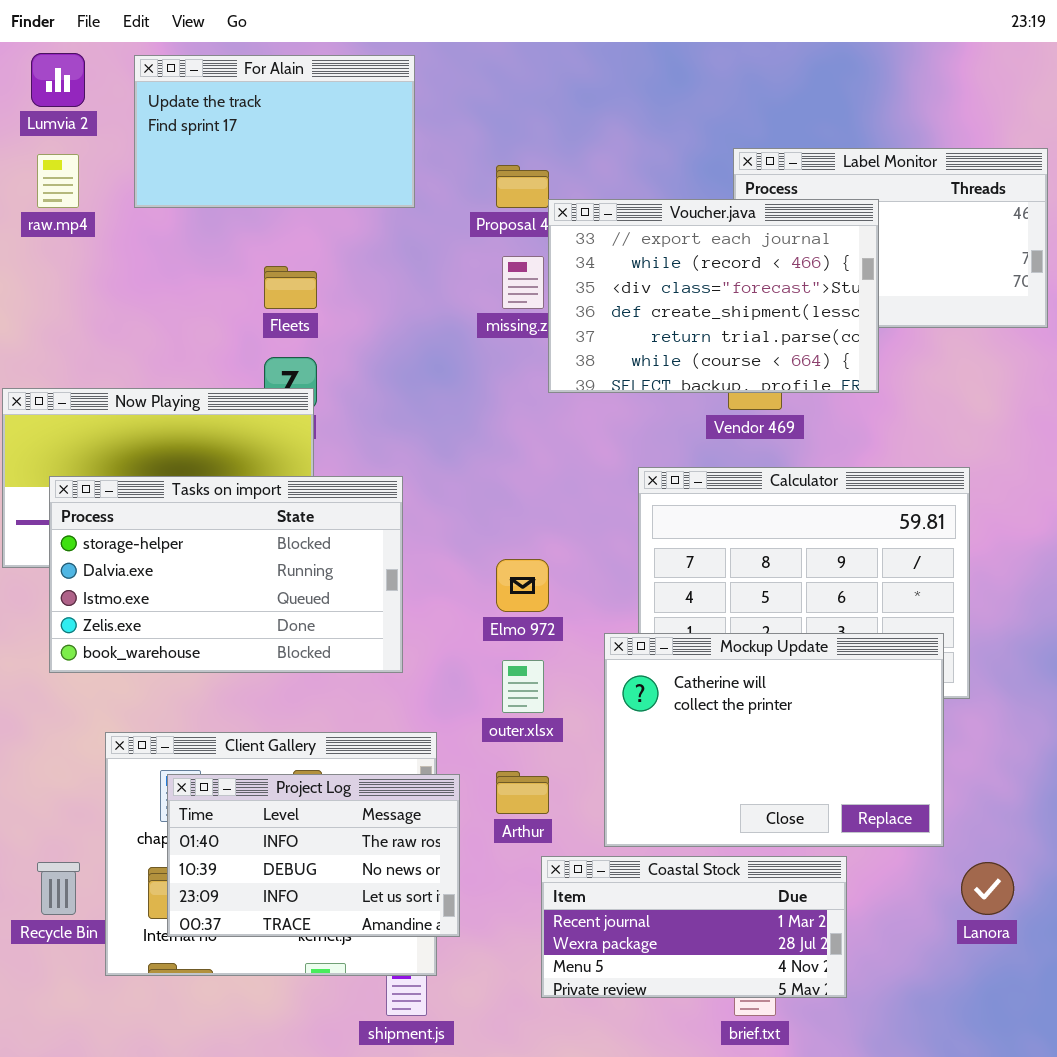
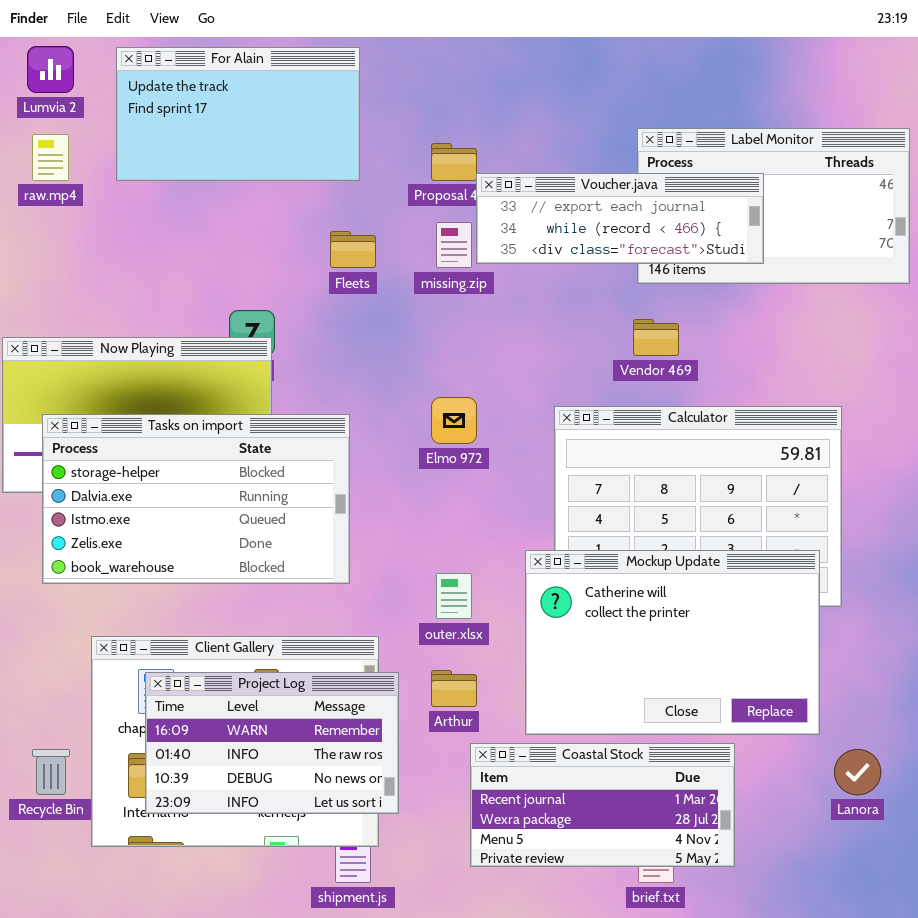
Voucher.java: [548,199,879,393] -> [476,173,764,264], resized
Fleets: [264,266,317,309] -> [330,231,376,268], moved
Elmo 972: [496,559,549,612] -> [431,397,477,444], moved
Project Log: [167,774,460,937] -> [145,672,399,814], scrolled up 1 row

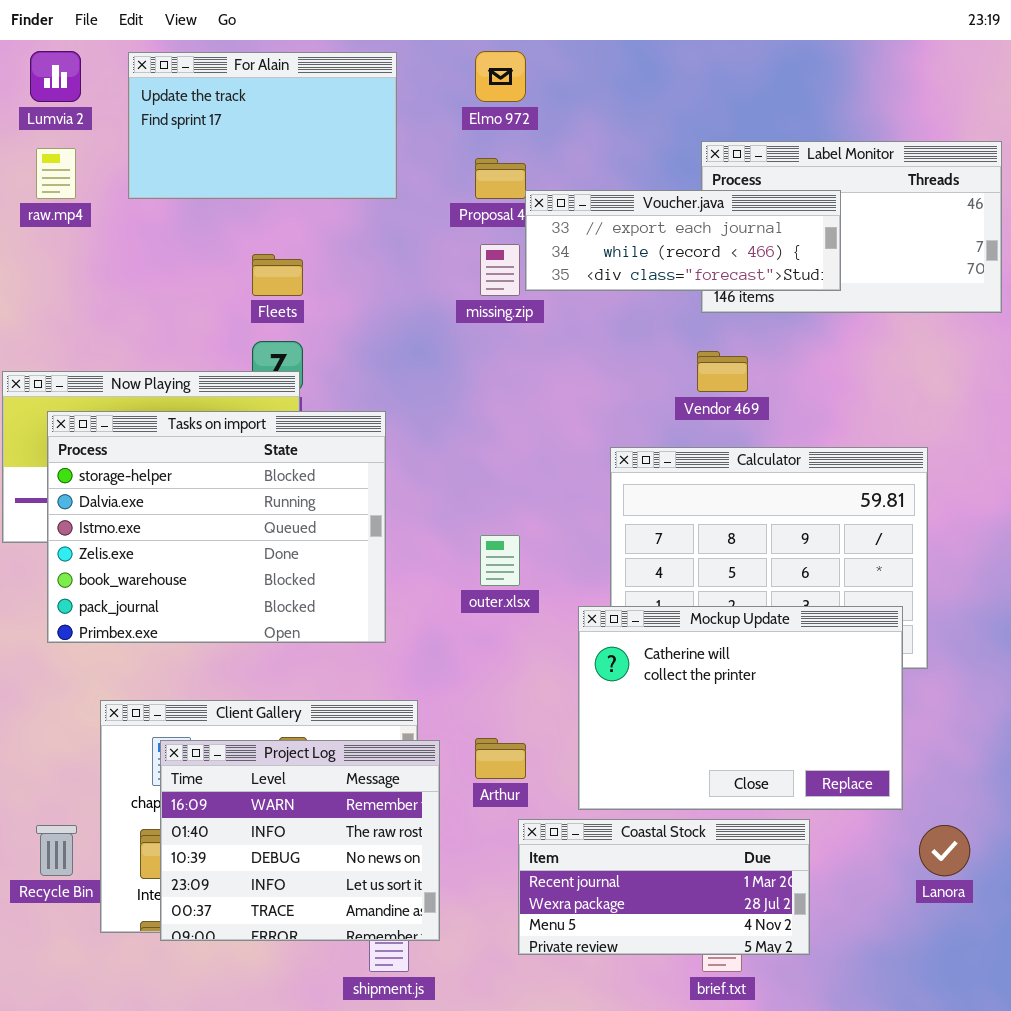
Fleets: [330,231,376,268] -> [252,254,303,296], moved
Elmo 972: [431,397,477,444] -> [475,51,526,102], moved
Tasks on import: [42,414,350,584] -> [47,411,386,643], resized
outer.xlsx: [436,573,472,619] -> [480,535,520,586], moved
Project Log: [145,672,399,814] -> [160,740,440,941], resized

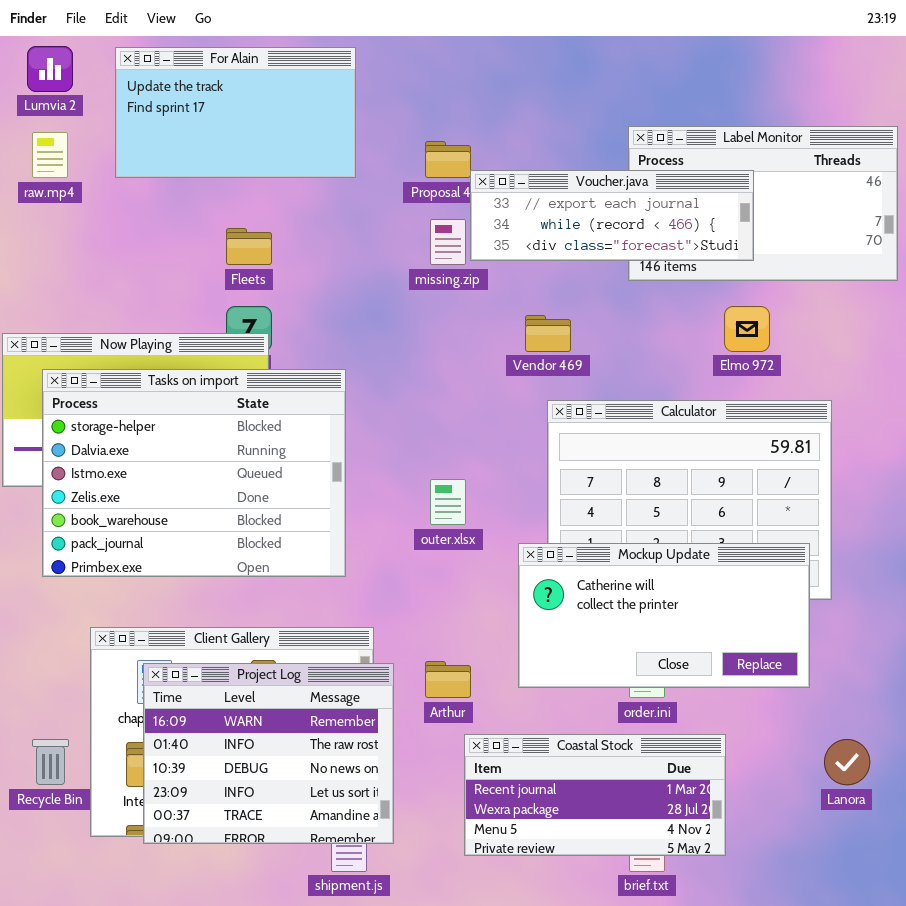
Elmo 972: [475,51,526,102] -> [724,306,770,352], moved
Vendor 469: [697,351,748,392] -> [525,315,571,352], moved
Mockup Update: [578,606,903,810] -> [518,543,810,688], resized

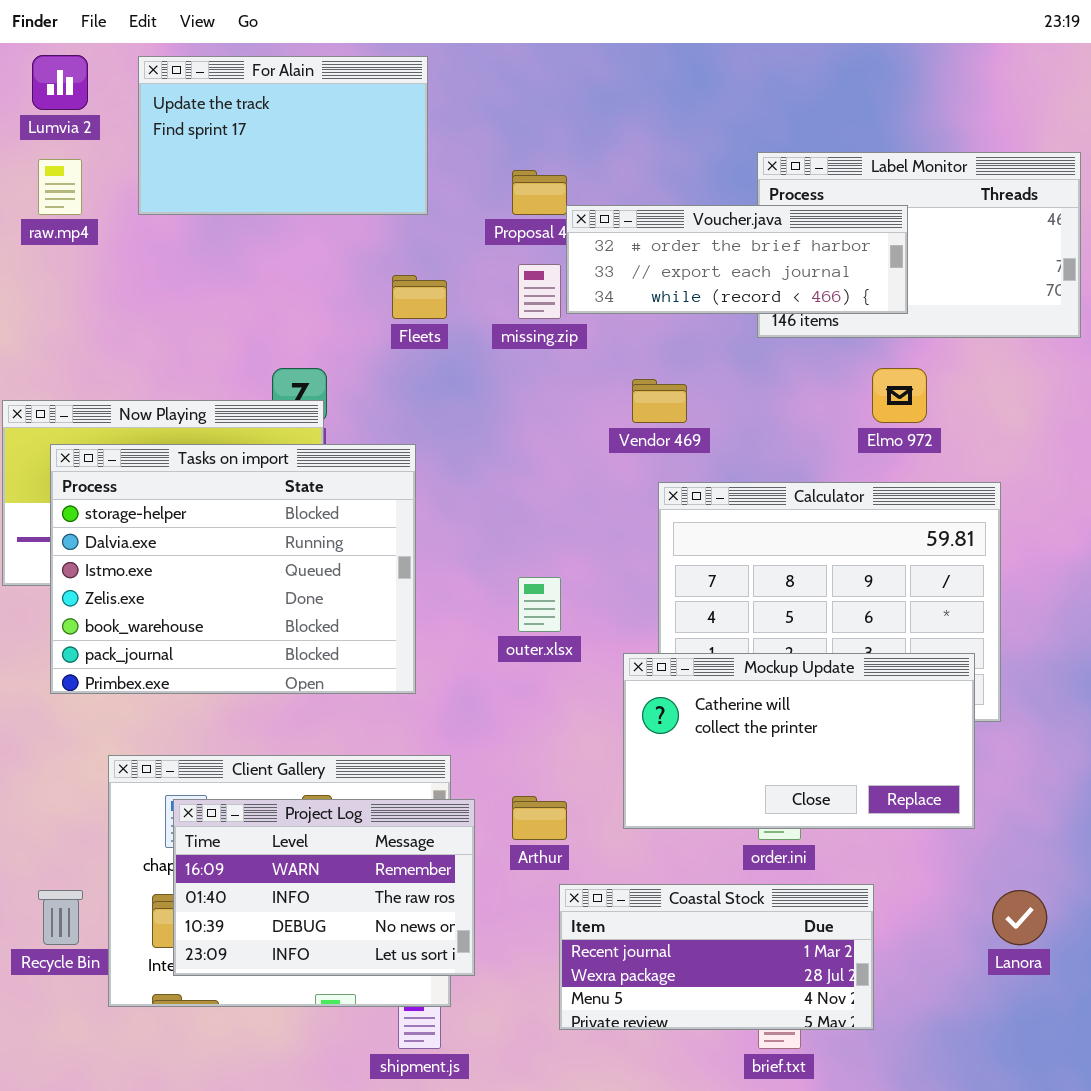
Voucher.java: [470,170,754,261] -> [566,205,908,314], scrolled up 1 row
Fleets: [226,228,272,265] -> [392,275,447,319], moved
Project Log: [143,663,394,844] -> [173,799,475,976], resized

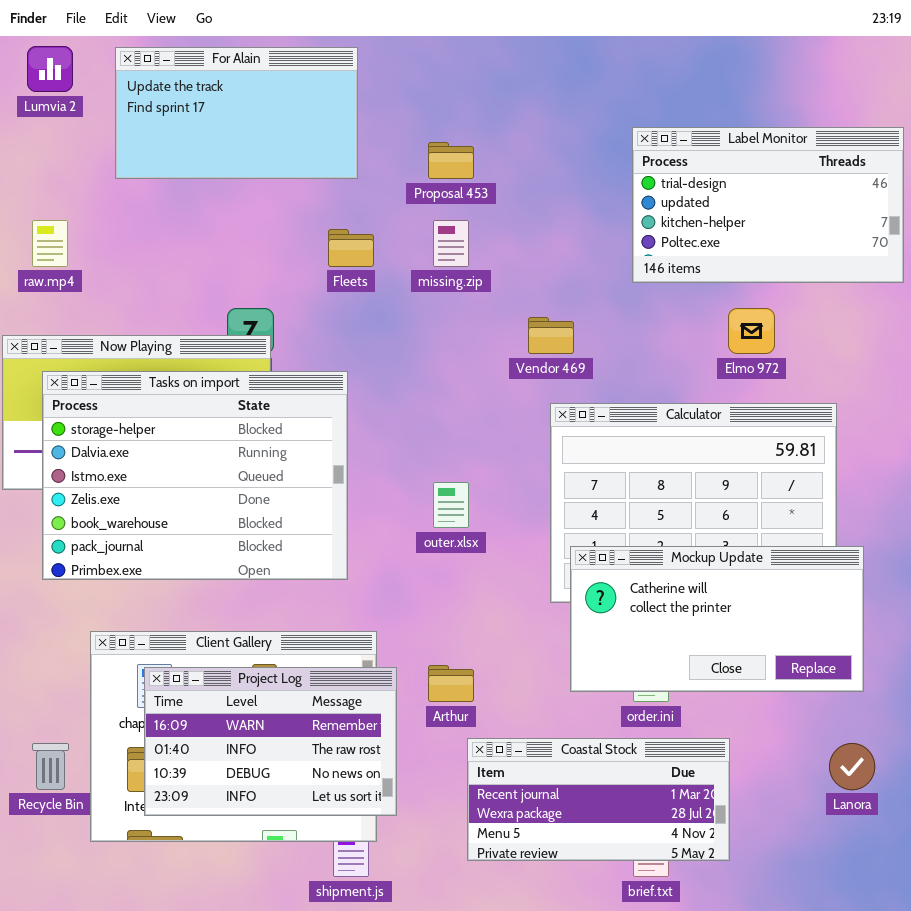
raw.mp4: [38,159,82,215] -> [32,220,68,267], moved
Voucher.java: [566,205,908,314] -> none, closed
Mockup Update: [623,653,975,829] -> [570,546,864,692], moved

